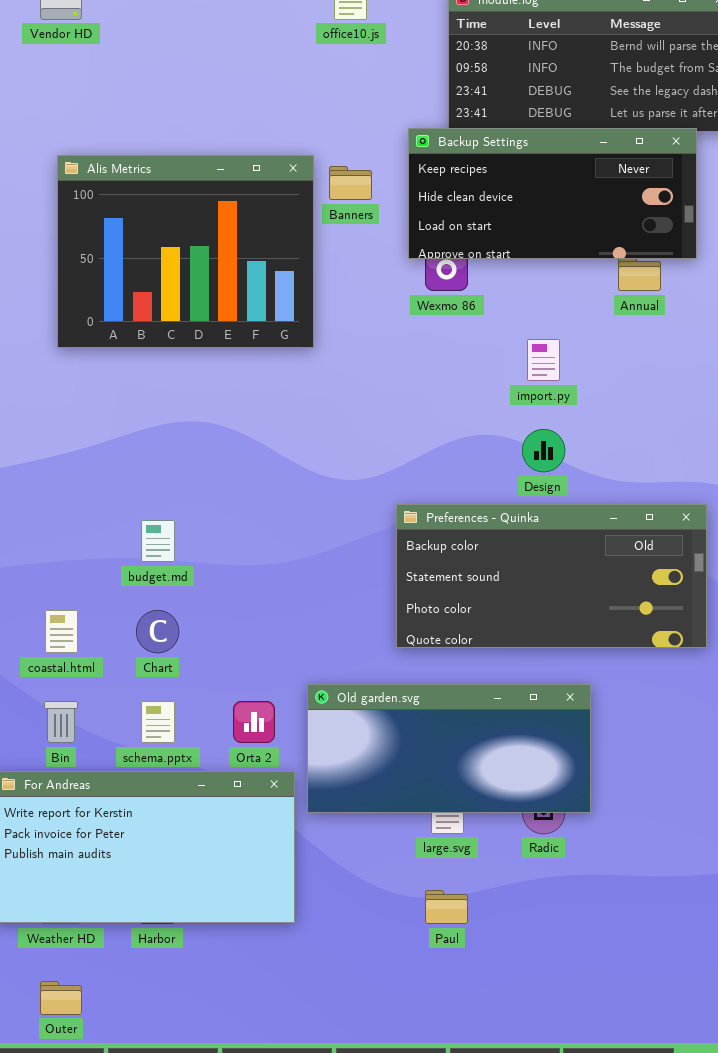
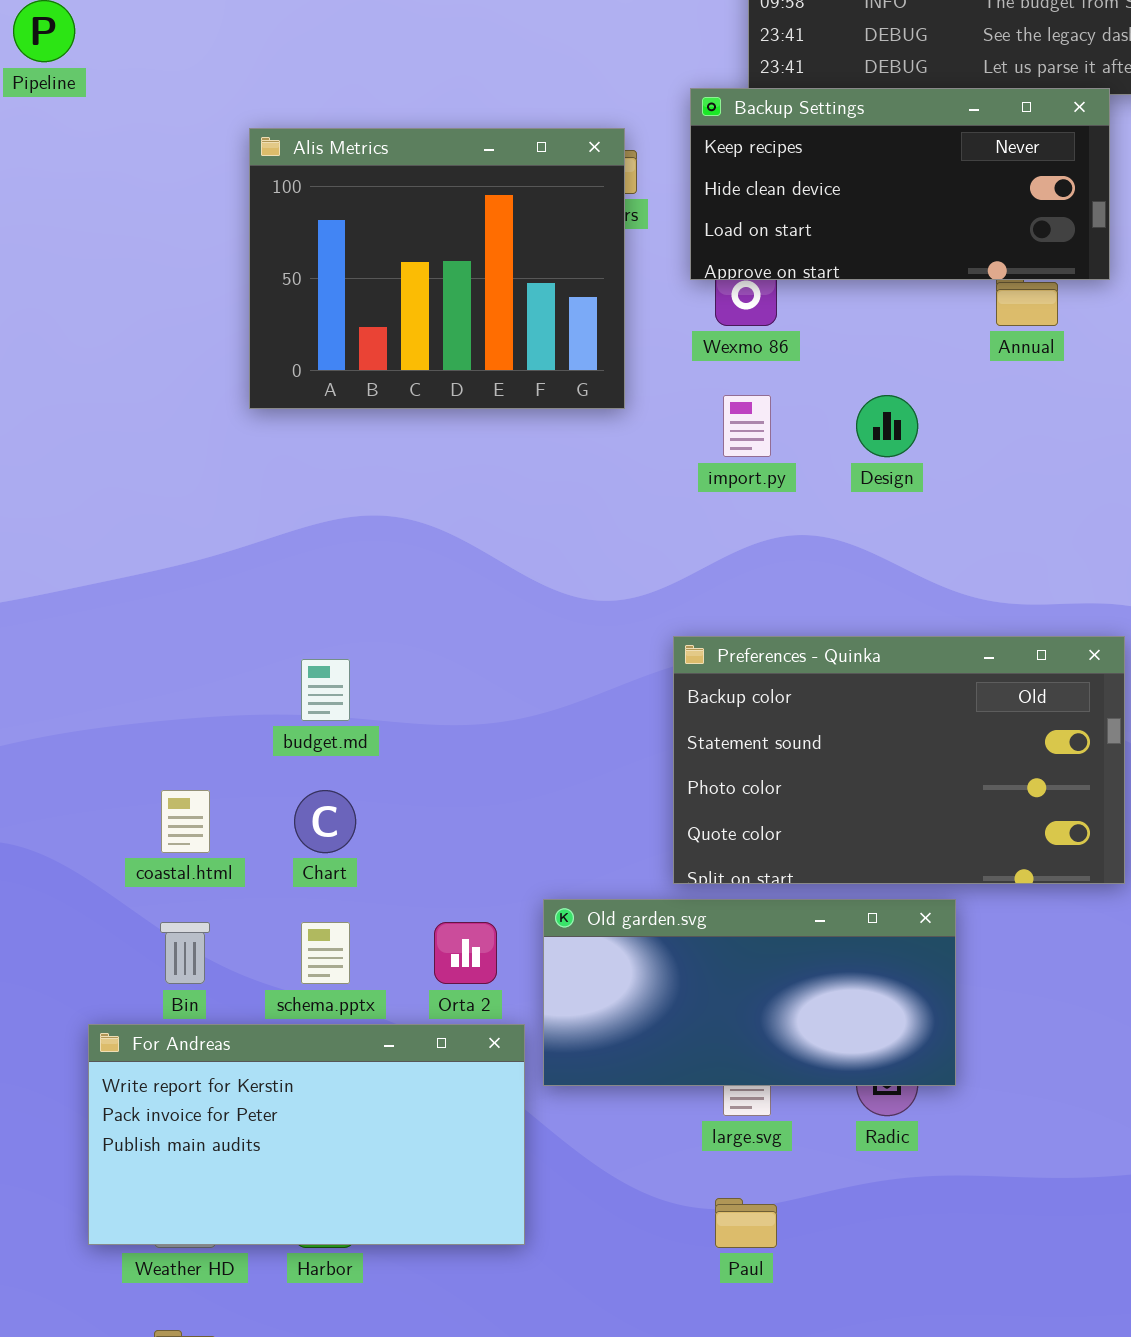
Alis Metrics: [57,155,314,348] -> [249,128,625,409], moved
import.py: [527,339,560,381] -> [723,395,771,457], moved
Design: [522,429,565,472] -> [856,395,918,457], moved
Preferences - Quinka: [396,504,707,648] -> [673,636,1125,884], resized

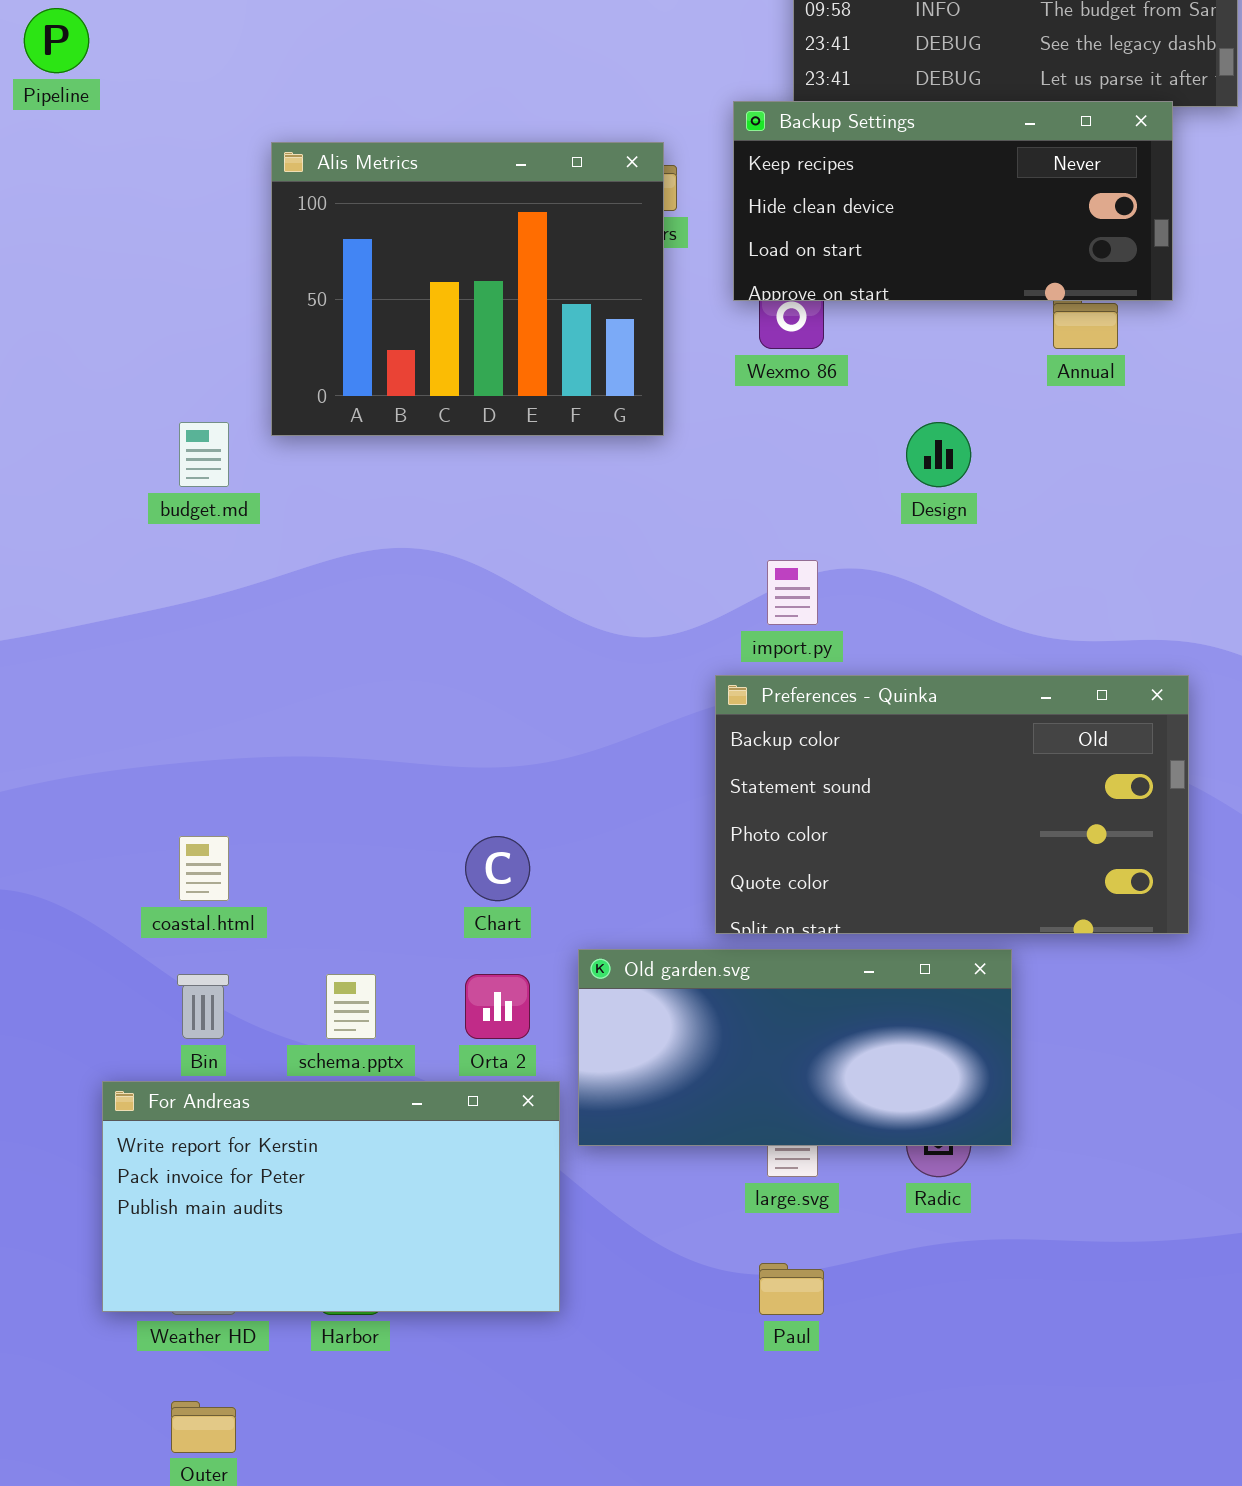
import.py: [723,395,771,457] -> [767,560,818,625], moved
budget.md: [301,659,350,721] -> [179,422,229,487], moved
Chart: [294,790,356,853] -> [465,836,530,901], moved

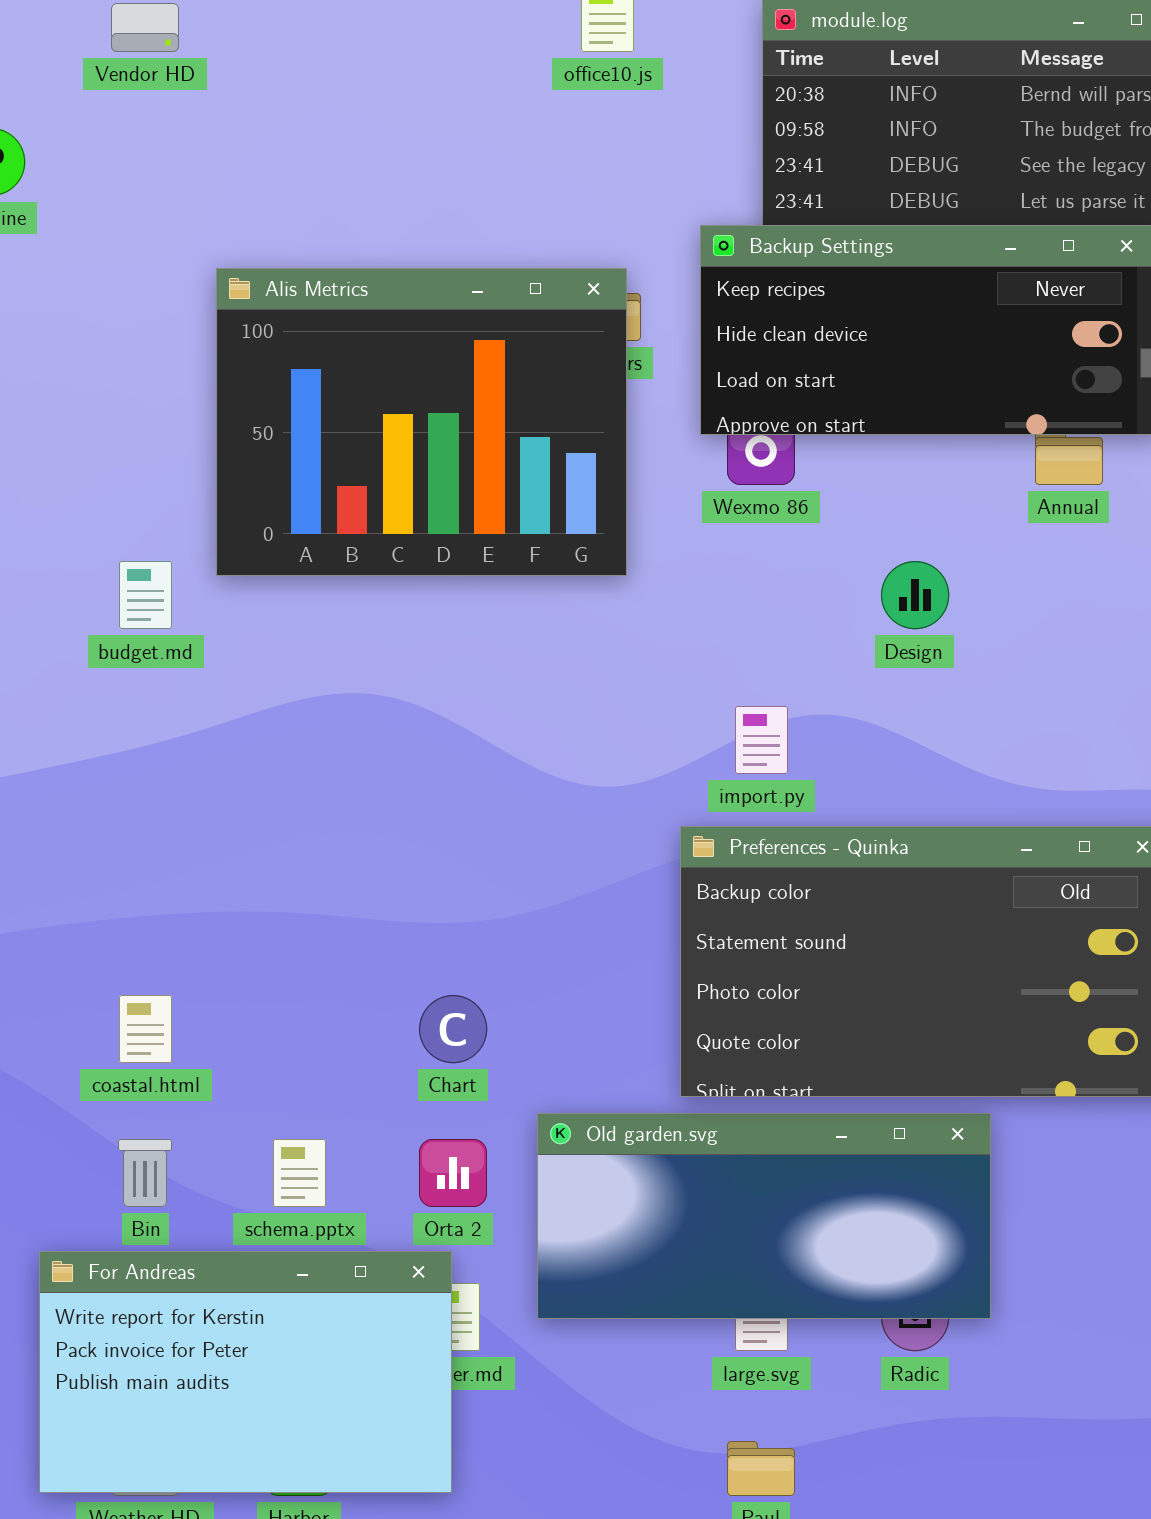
For Andreas: [102,1081,560,1312] -> [39,1251,452,1493], resized

